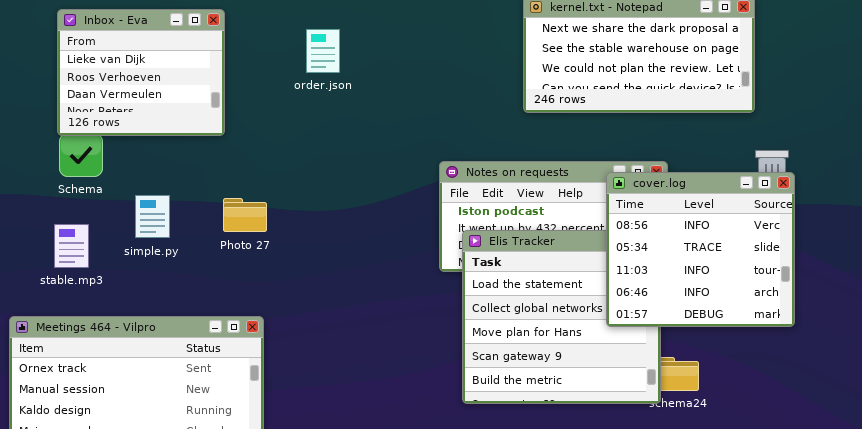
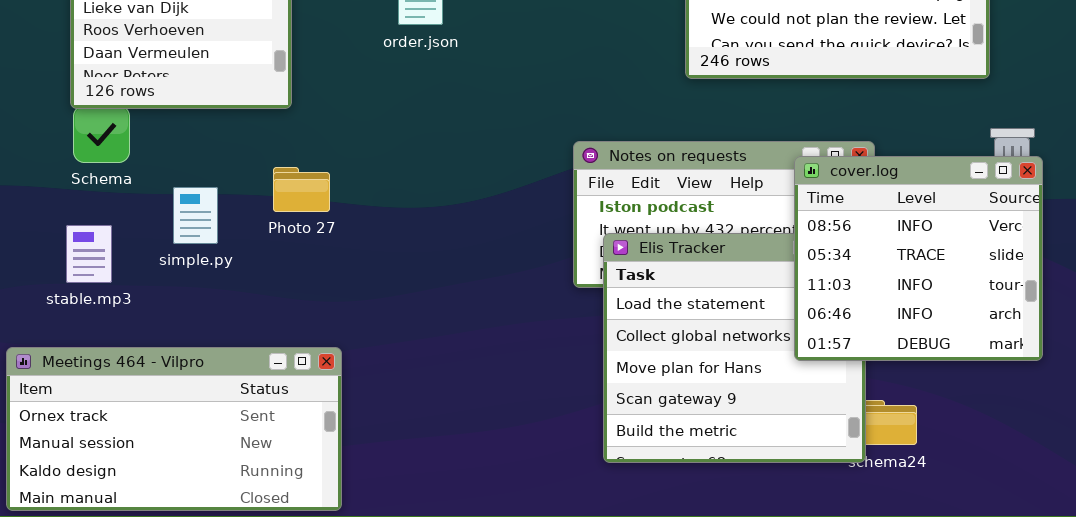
Photo 27: [223,198,267,232] -> [273,167,330,212], moved

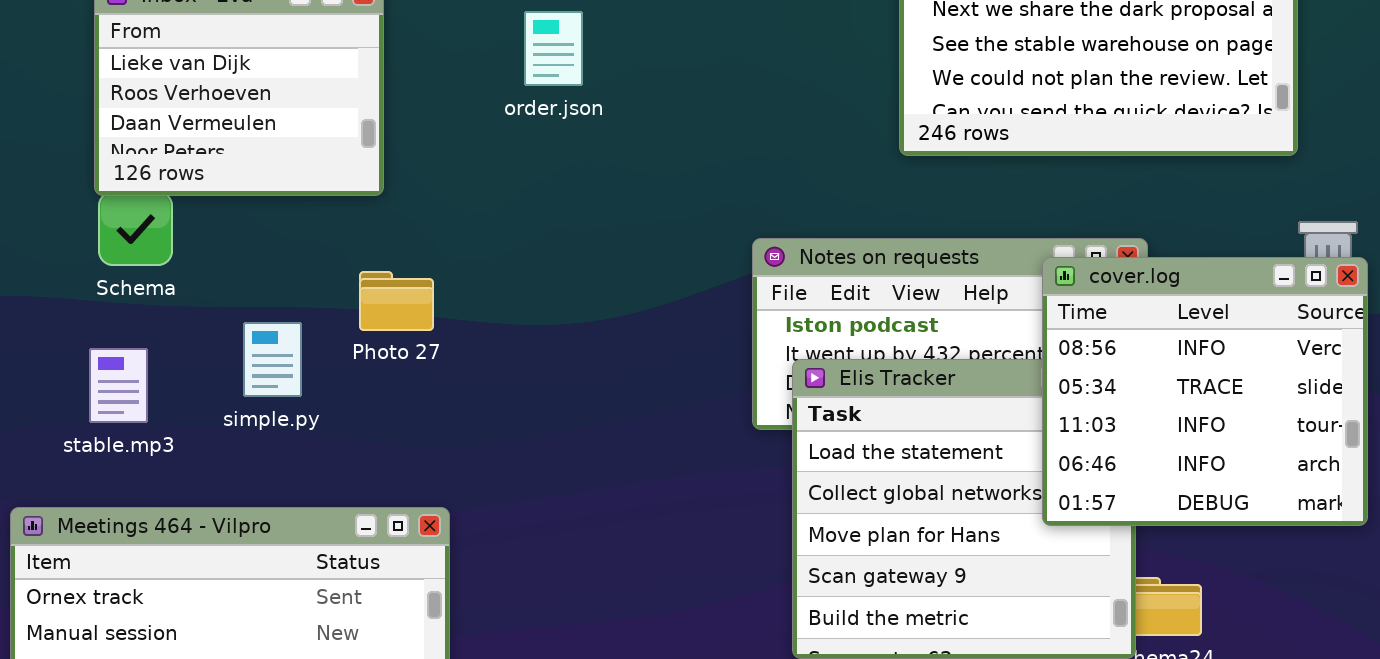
simple.py: [173,187,218,244] -> [243,322,302,397], moved

